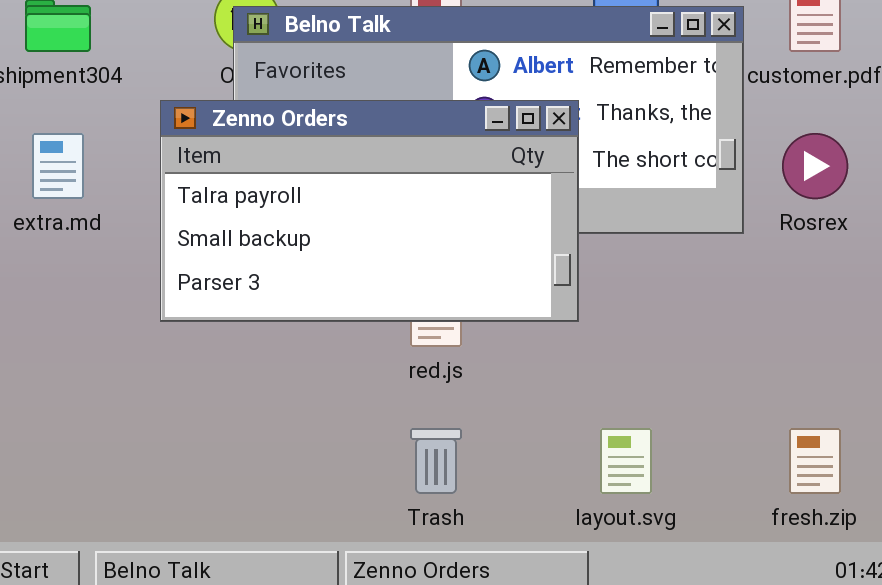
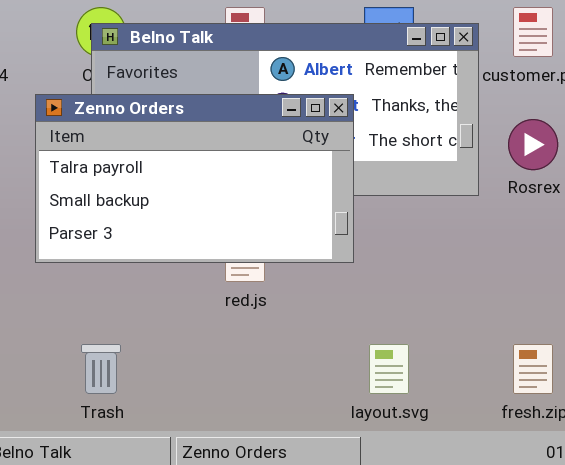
Trash: [410,428,462,494] -> [81,344,121,394], moved

